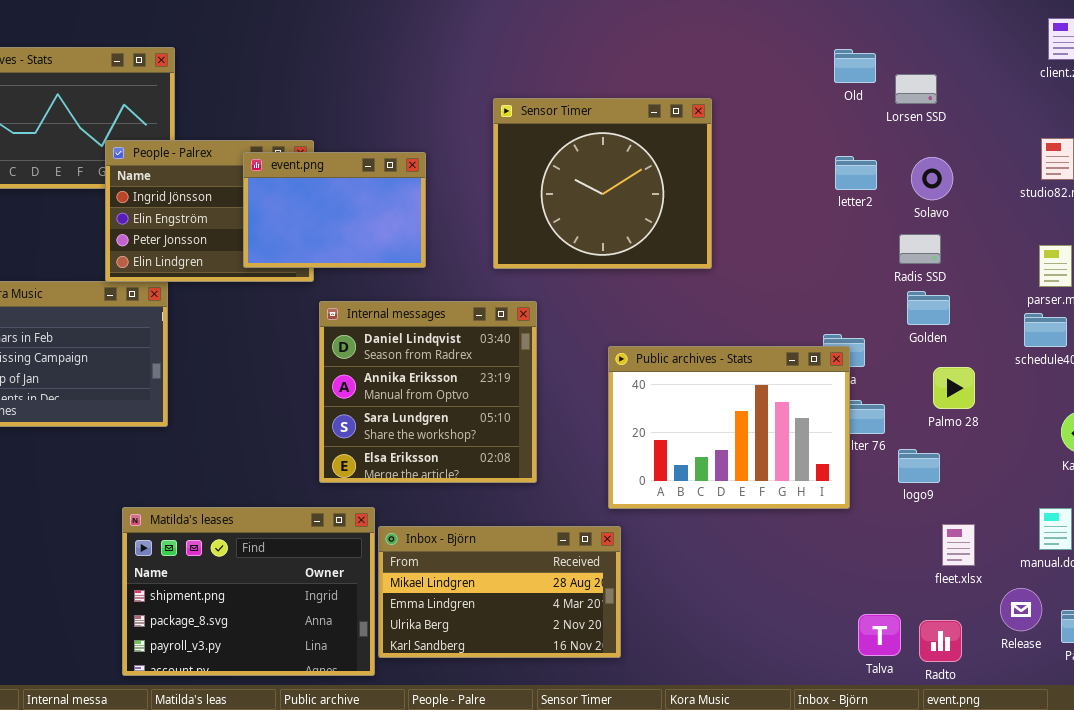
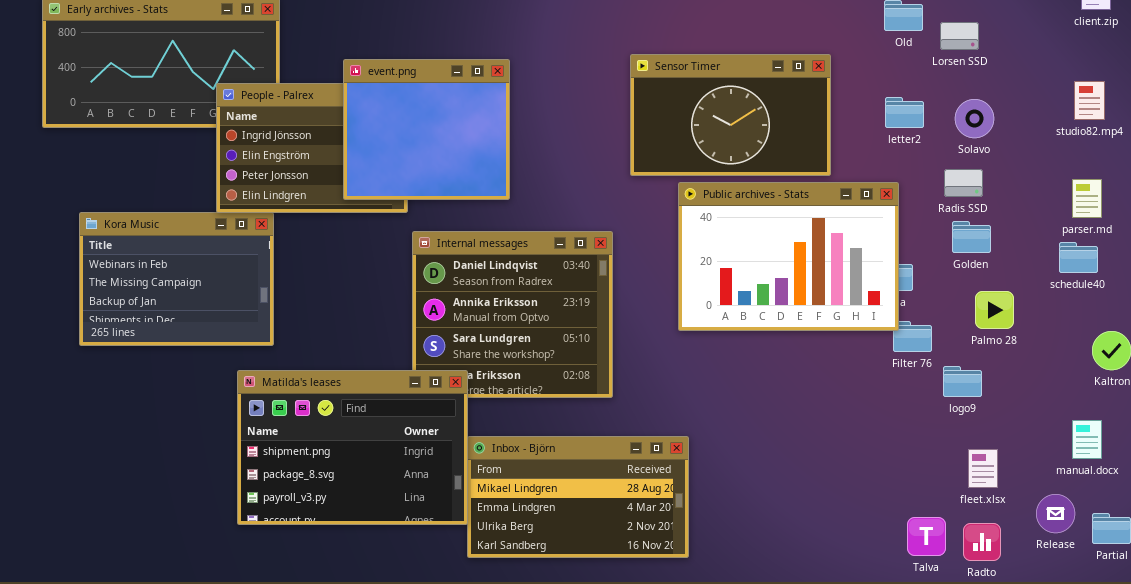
Sensor Timer: [493,98,712,269] -> [630,54,831,176], moved, resized
event.png: [243,152,426,268] -> [343,59,510,200], resized
Public archives - Stats: [608,346,850,509] -> [678,182,899,331], moved
Matilda's leases: [122,507,375,676] -> [237,370,468,525], moved
fleet.xlsx: [942,524,975,566] -> [968,449,998,488], moved

